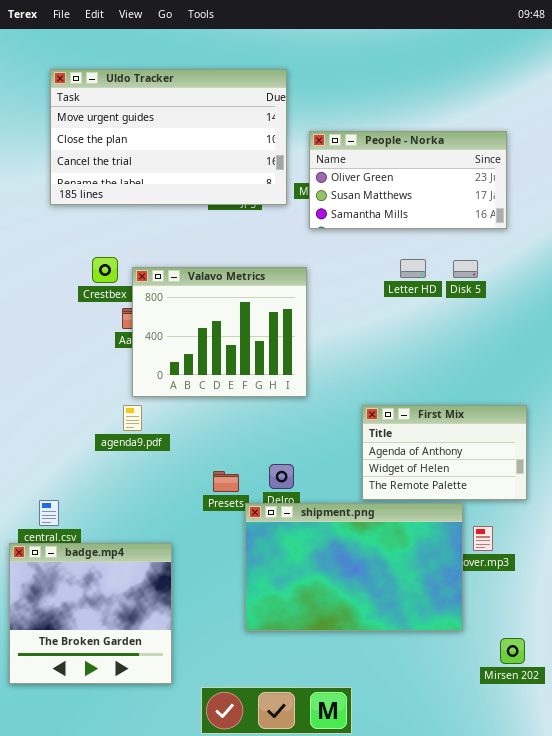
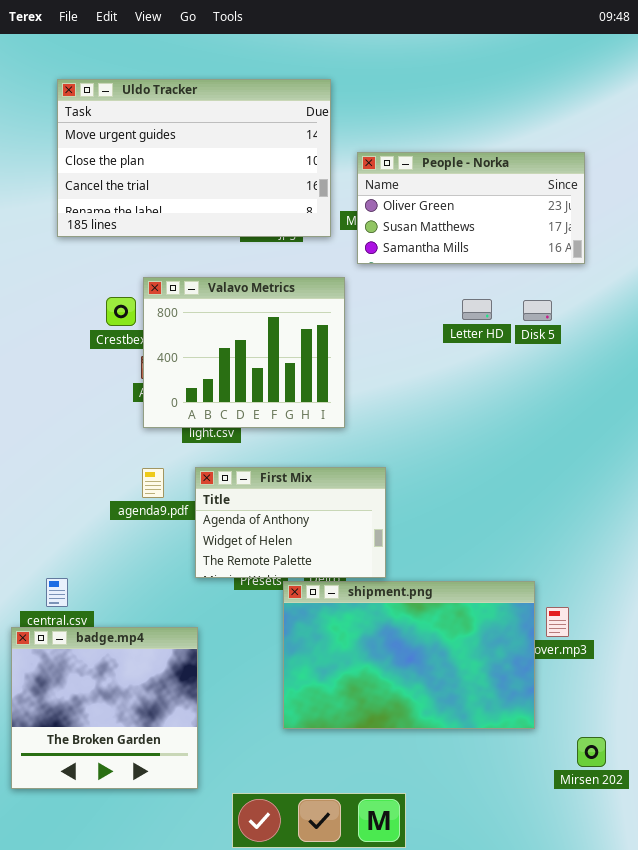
Valavo Metrics: [132,267,307,397] -> [143,277,345,428], moved
First Mix: [362,405,527,500] -> [195,467,386,578], moved

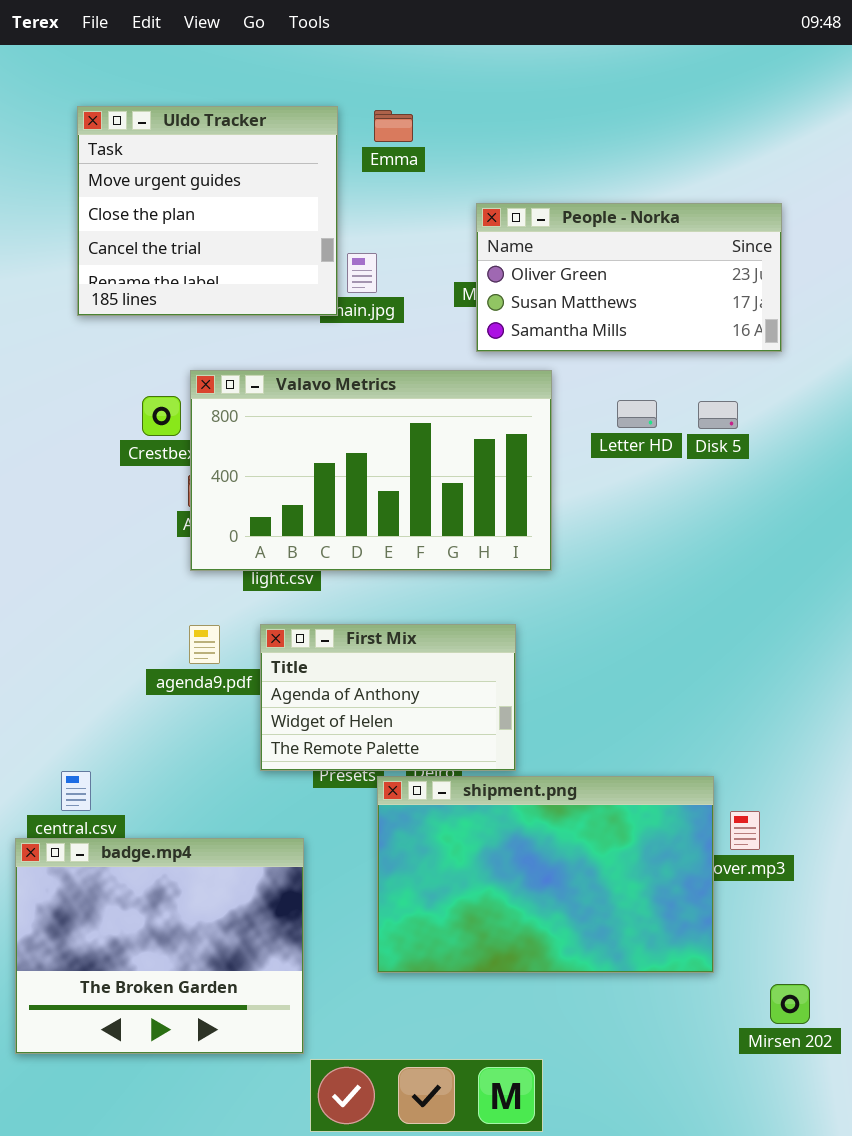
Uldo Tracker: [57,79,331,237] -> [77,106,338,316], resized
Valavo Metrics: [143,277,345,428] -> [190,370,552,571], resized
badge.mp4: [11,627,198,789] -> [15,838,304,1054], resized

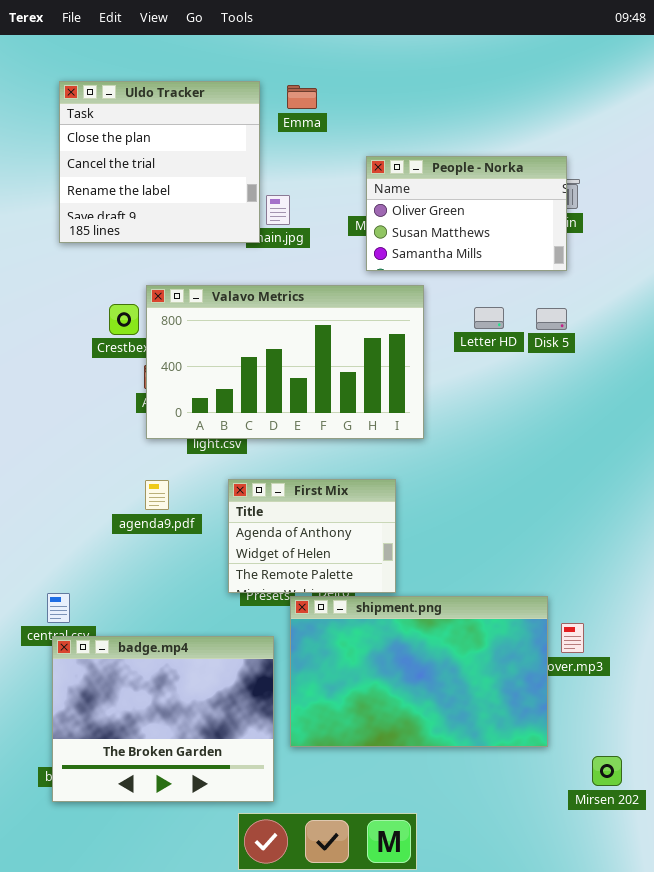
Uldo Tracker: [77,106,338,316] -> [59,81,260,243], scrolled down 1 row
People - Norka: [476,203,782,352] -> [366,156,567,271], resized
First Mix: [260,624,516,771] -> [228,479,396,593], resized
badge.mp4: [15,838,304,1054] -> [52,636,274,802], moved

